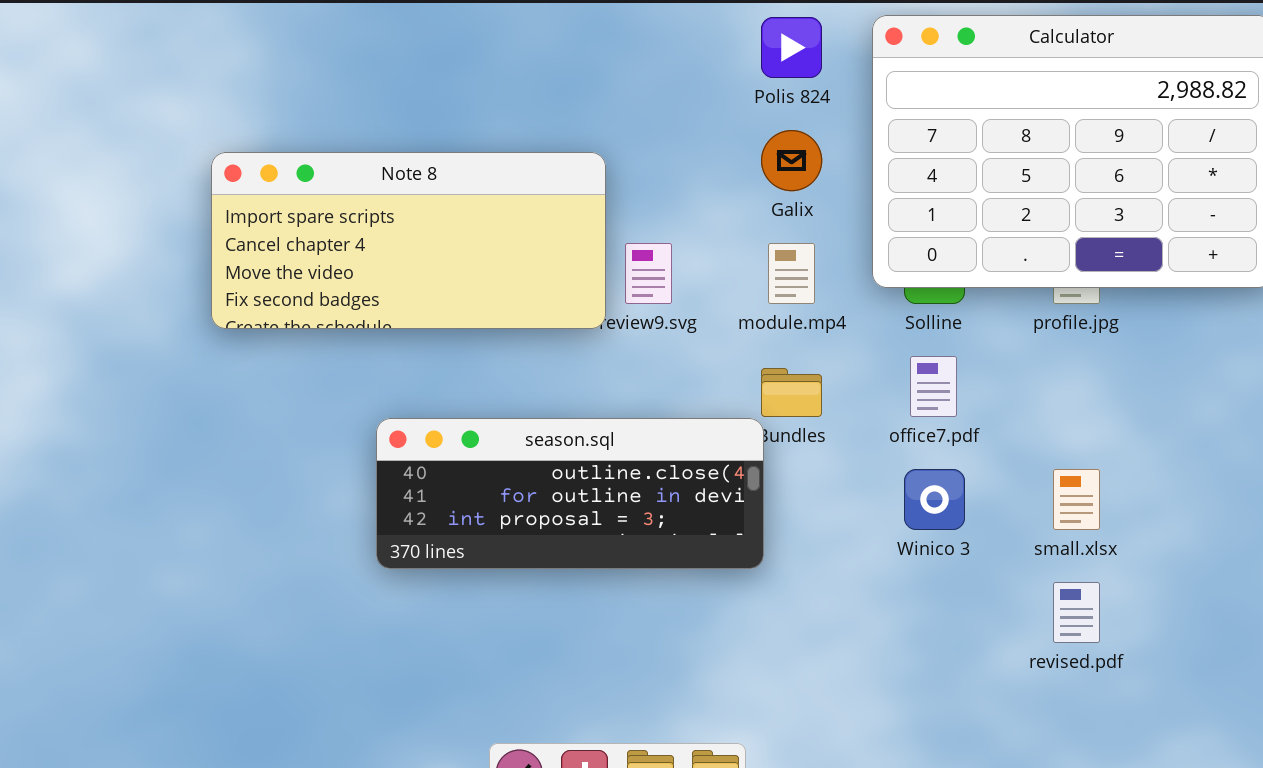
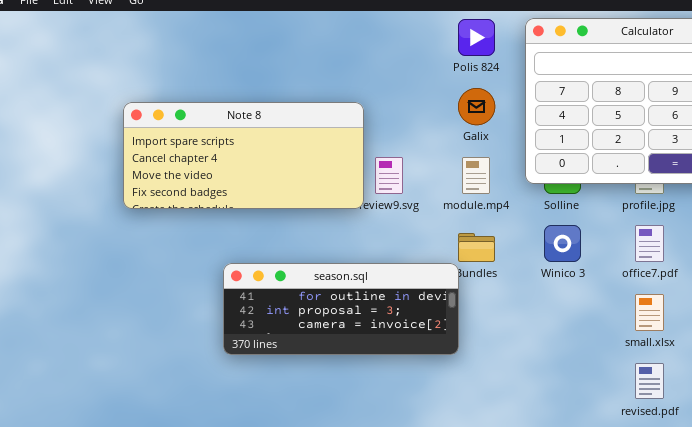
office7.pdf: [910,356,957,417] -> [635,225,664,262], moved
season.sql: [376,418,764,569] -> [223,263,459,355], scrolled down 1 row
Winico 3: [904,469,965,530] -> [544,225,581,262], moved

